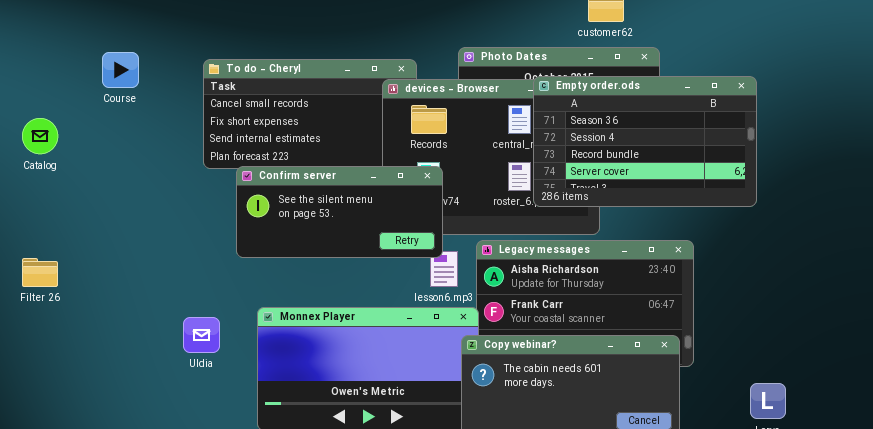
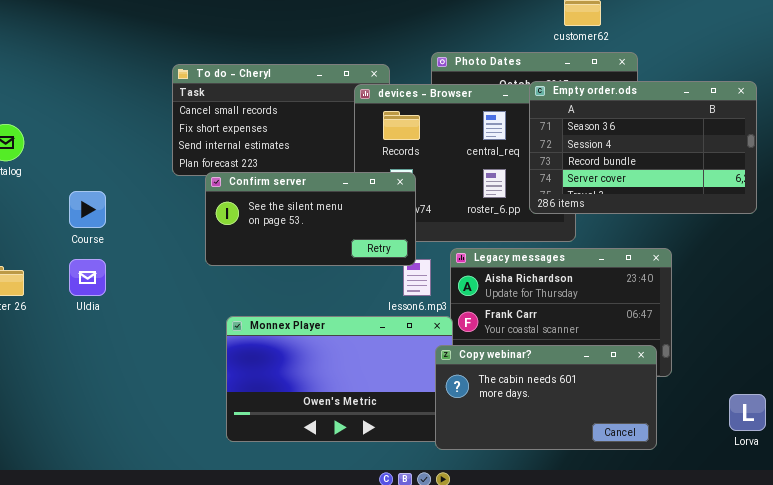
Course: [102,52,139,88] -> [69,191,106,228], moved
Empty order.ods: [533,76,757,207] -> [529,81,757,214], moved
Uldia: [183,317,220,353] -> [69,259,106,296], moved

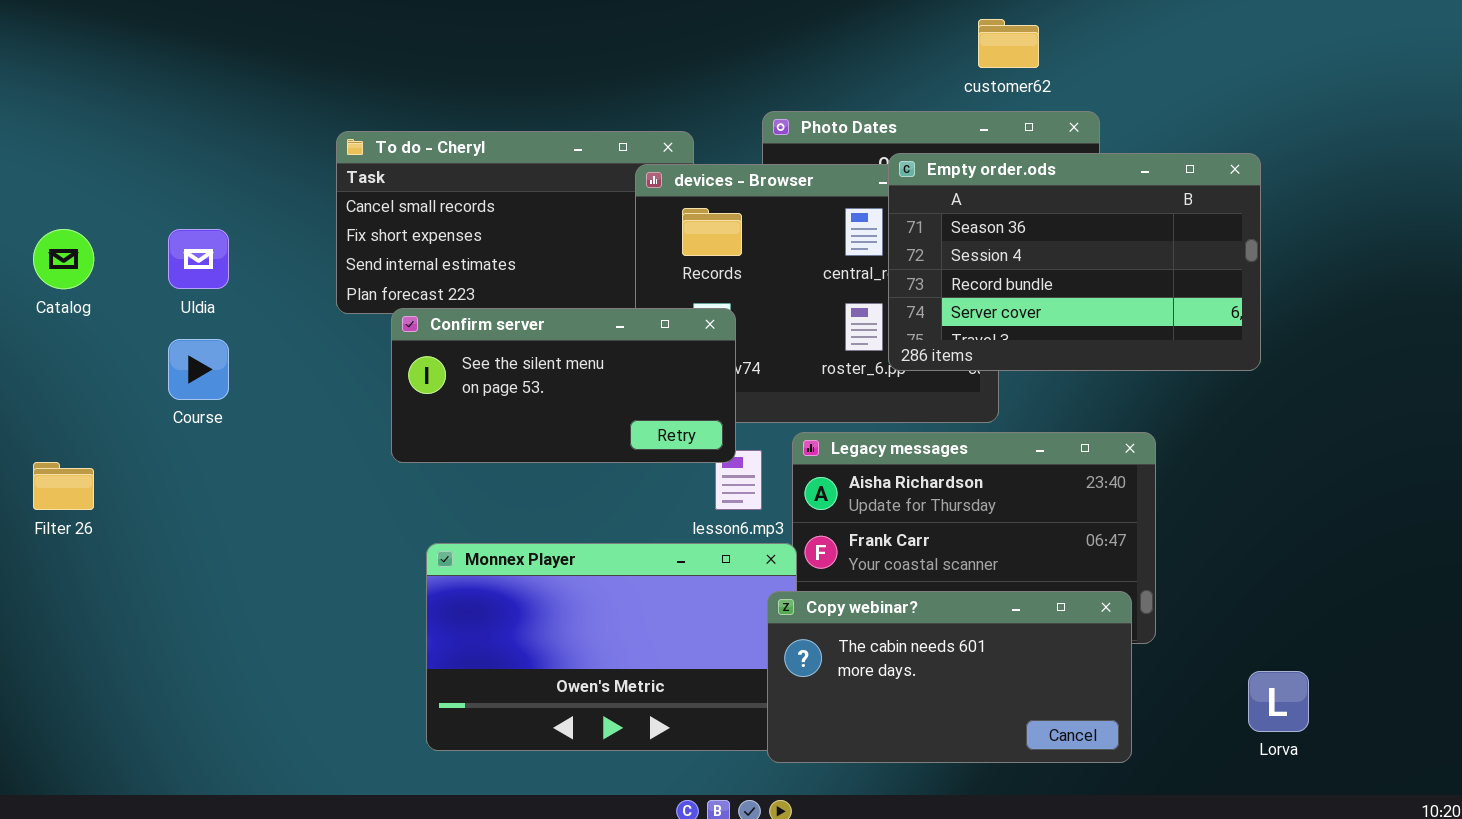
Empty order.ods: [529,81,757,214] -> [888,153,1261,371], moved
Uldia: [69,259,106,296] -> [168,229,229,289], moved

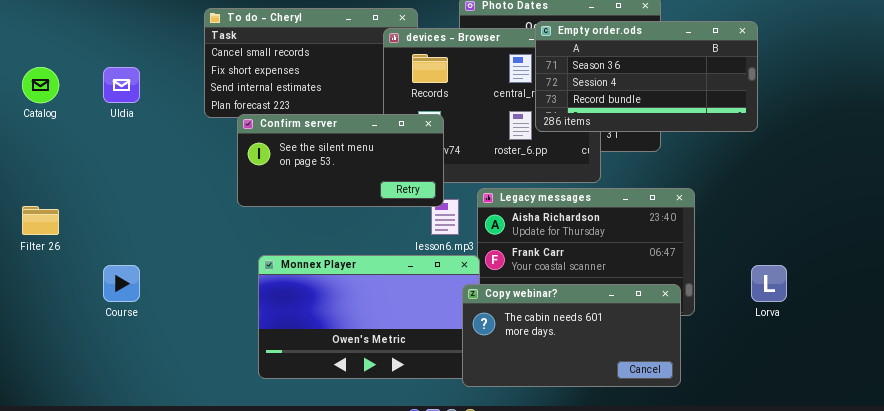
Empty order.ods: [888,153,1261,371] -> [535,21,758,132], resized
Course: [168,339,229,400] -> [103,265,140,302], moved
Lorva: [1248,671,1309,732] -> [751,265,787,302], moved

